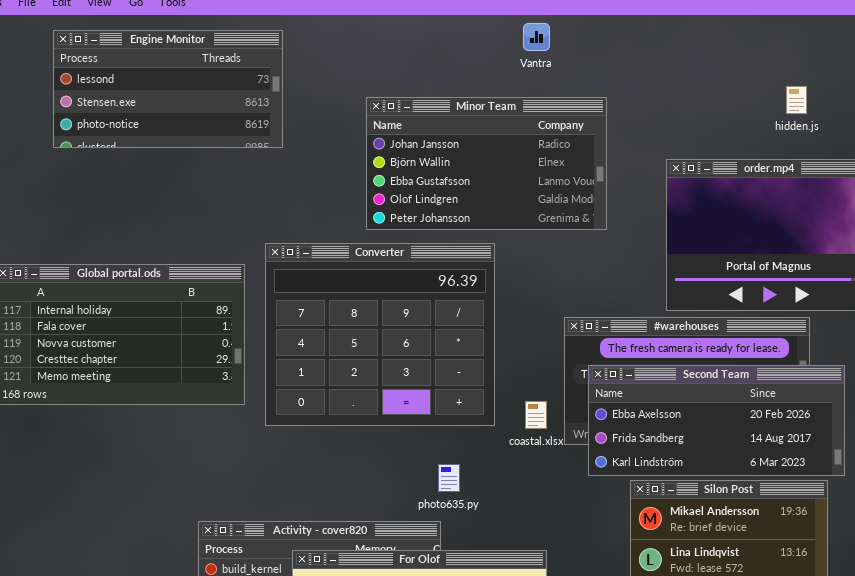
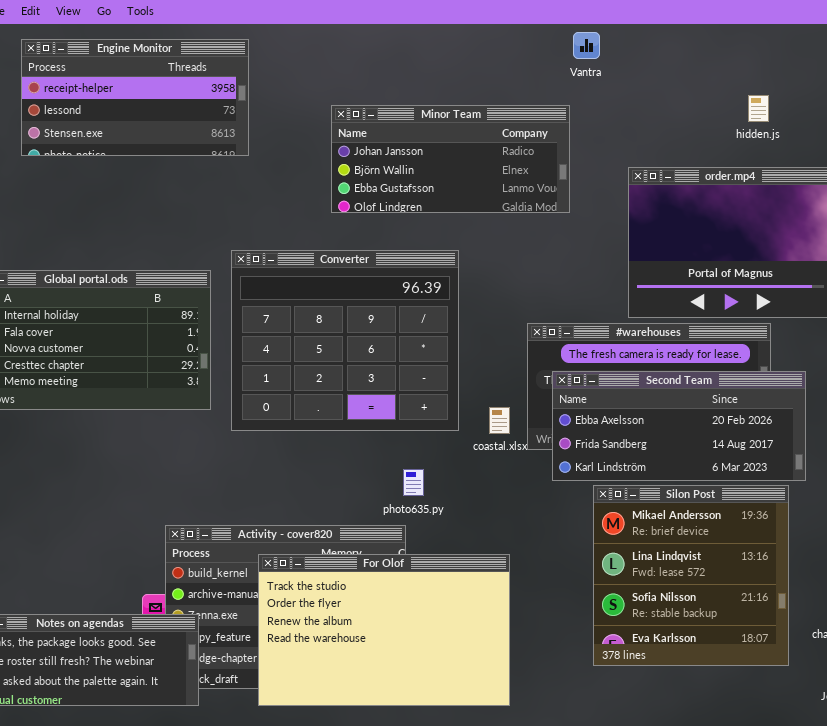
Vantra: [523,23,550,51] -> [573,32,600,59], moved
Engine Monitor: [53,30,283,148] -> [21,39,249,156], scrolled up 1 row
Minor Team: [366,97,607,230] -> [331,105,570,213], resized

